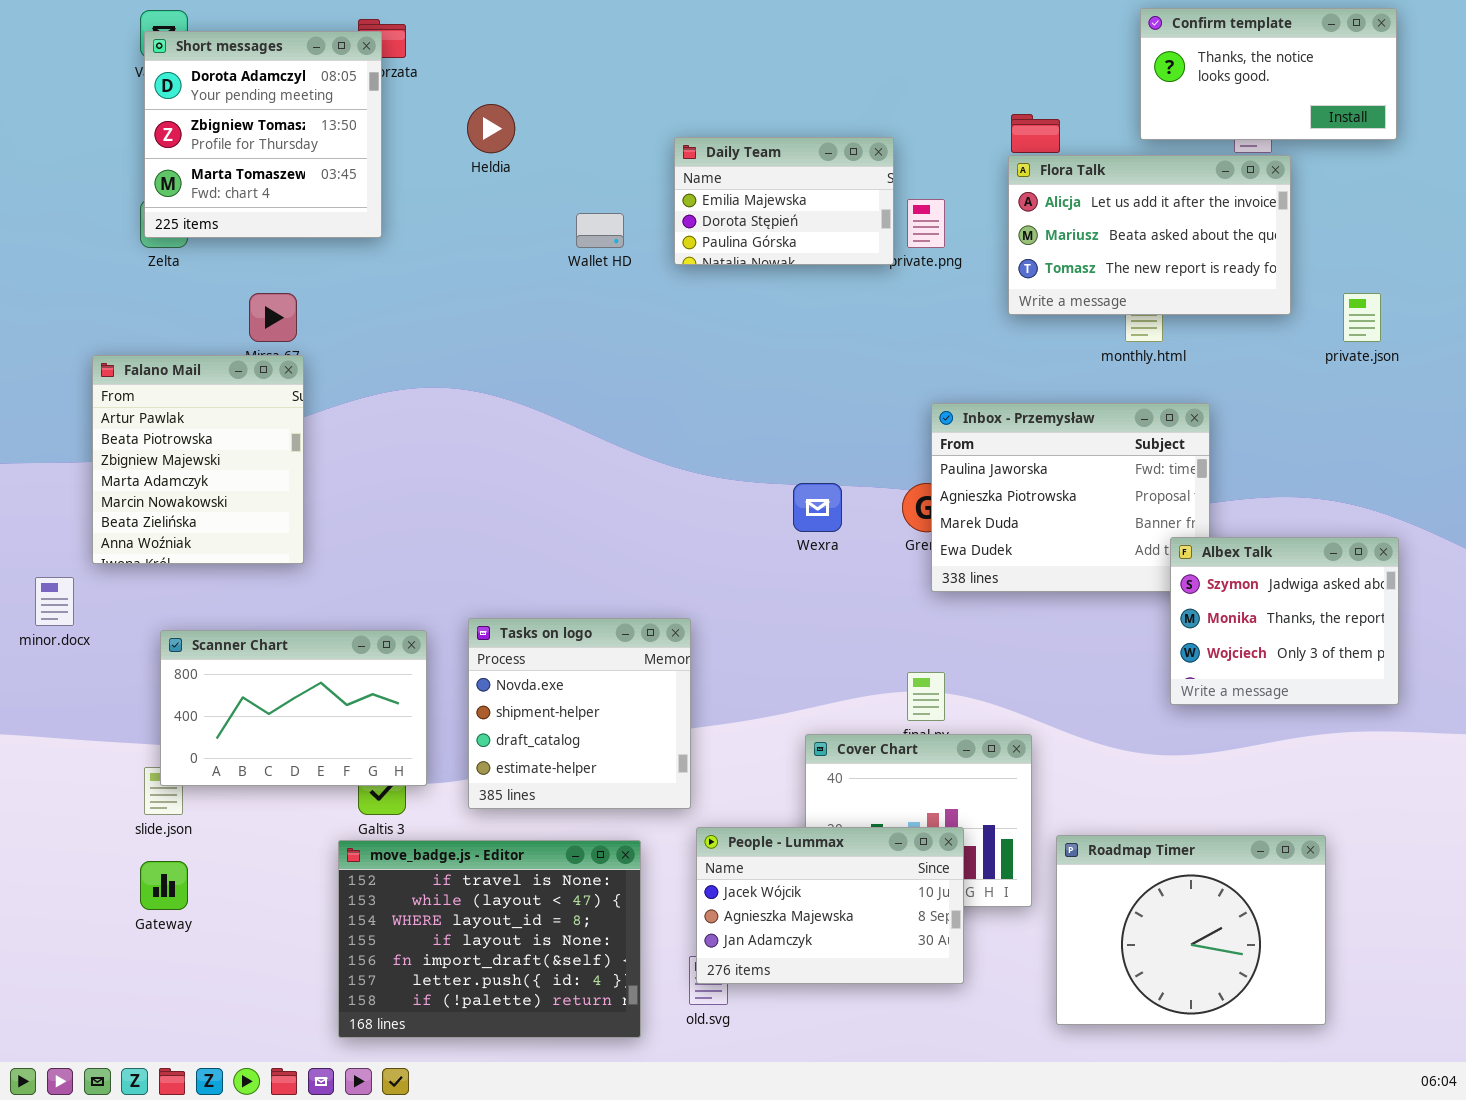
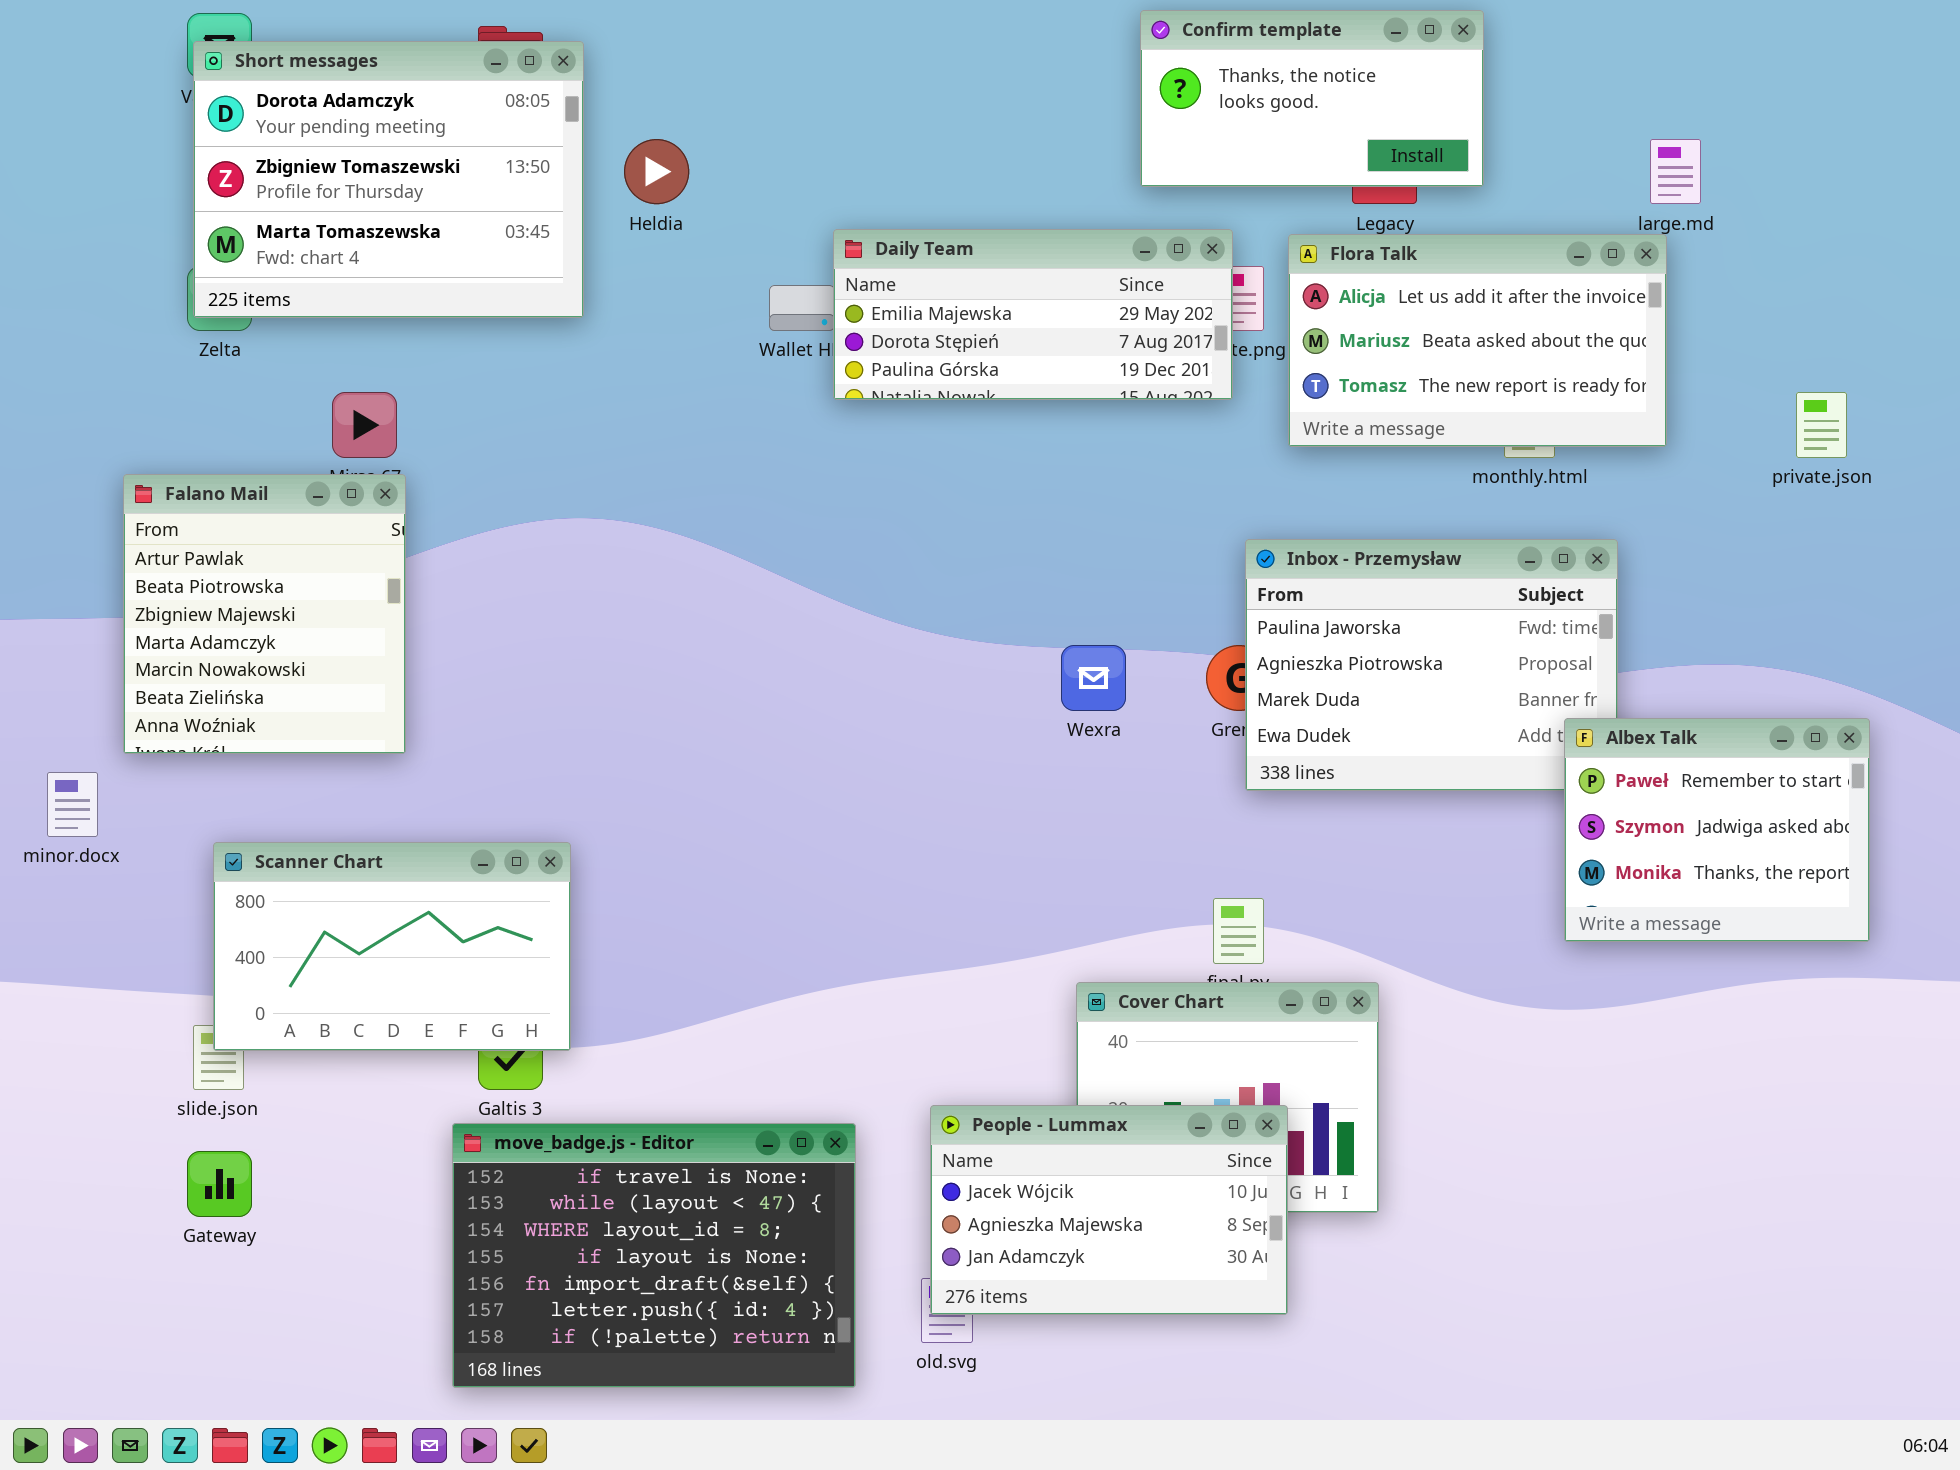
Confirm template: [1140,8,1397,140] -> [1140,10,1484,187], moved
Short messages: [144,31,382,238] -> [193,41,584,318], resized
Daily Team: [674,137,894,265] -> [833,229,1233,400], moved, resized
Flora Talk: [1008,155,1291,315] -> [1288,234,1667,447], moved
Albex Talk: [1170,537,1399,705] -> [1564,718,1870,942], scrolled up 1 row
Tasks on logo: [468,618,691,809] -> none, closed
Roadmap Timer: [1056,835,1326,1025] -> none, closed

